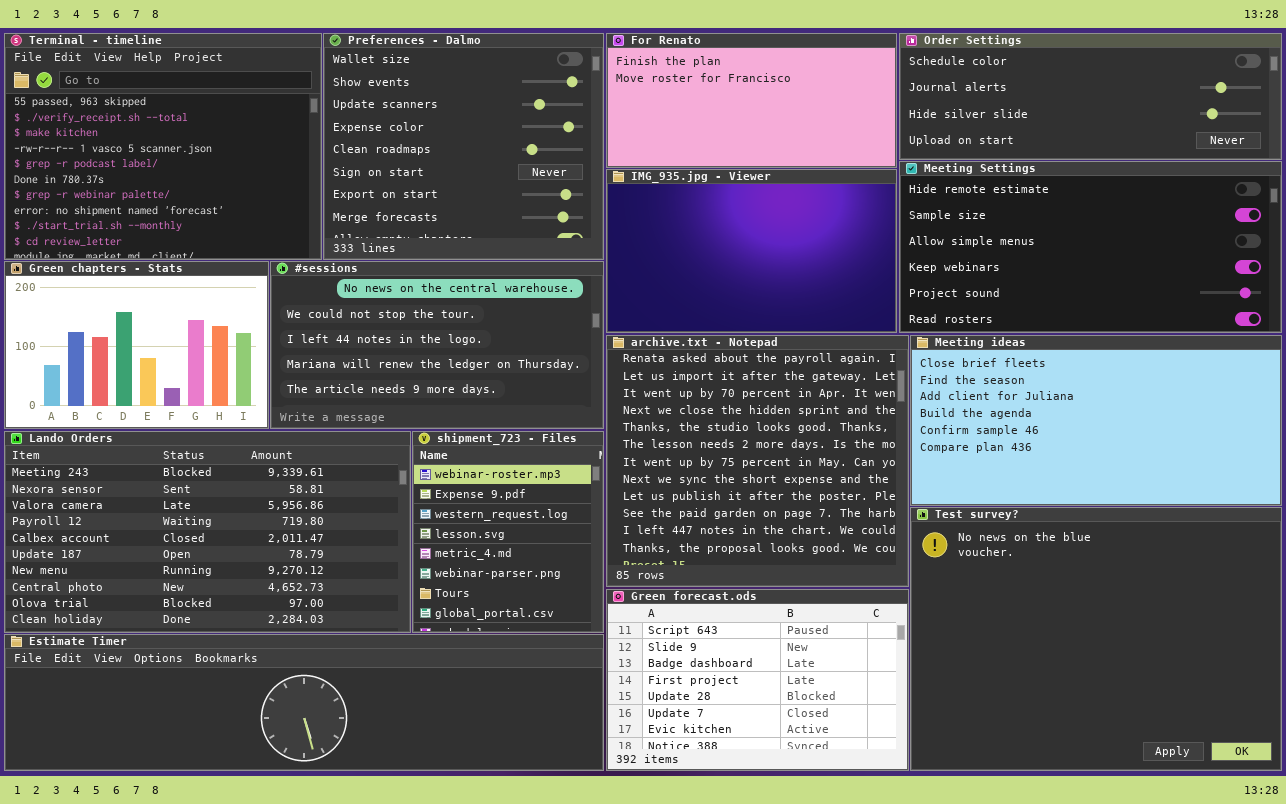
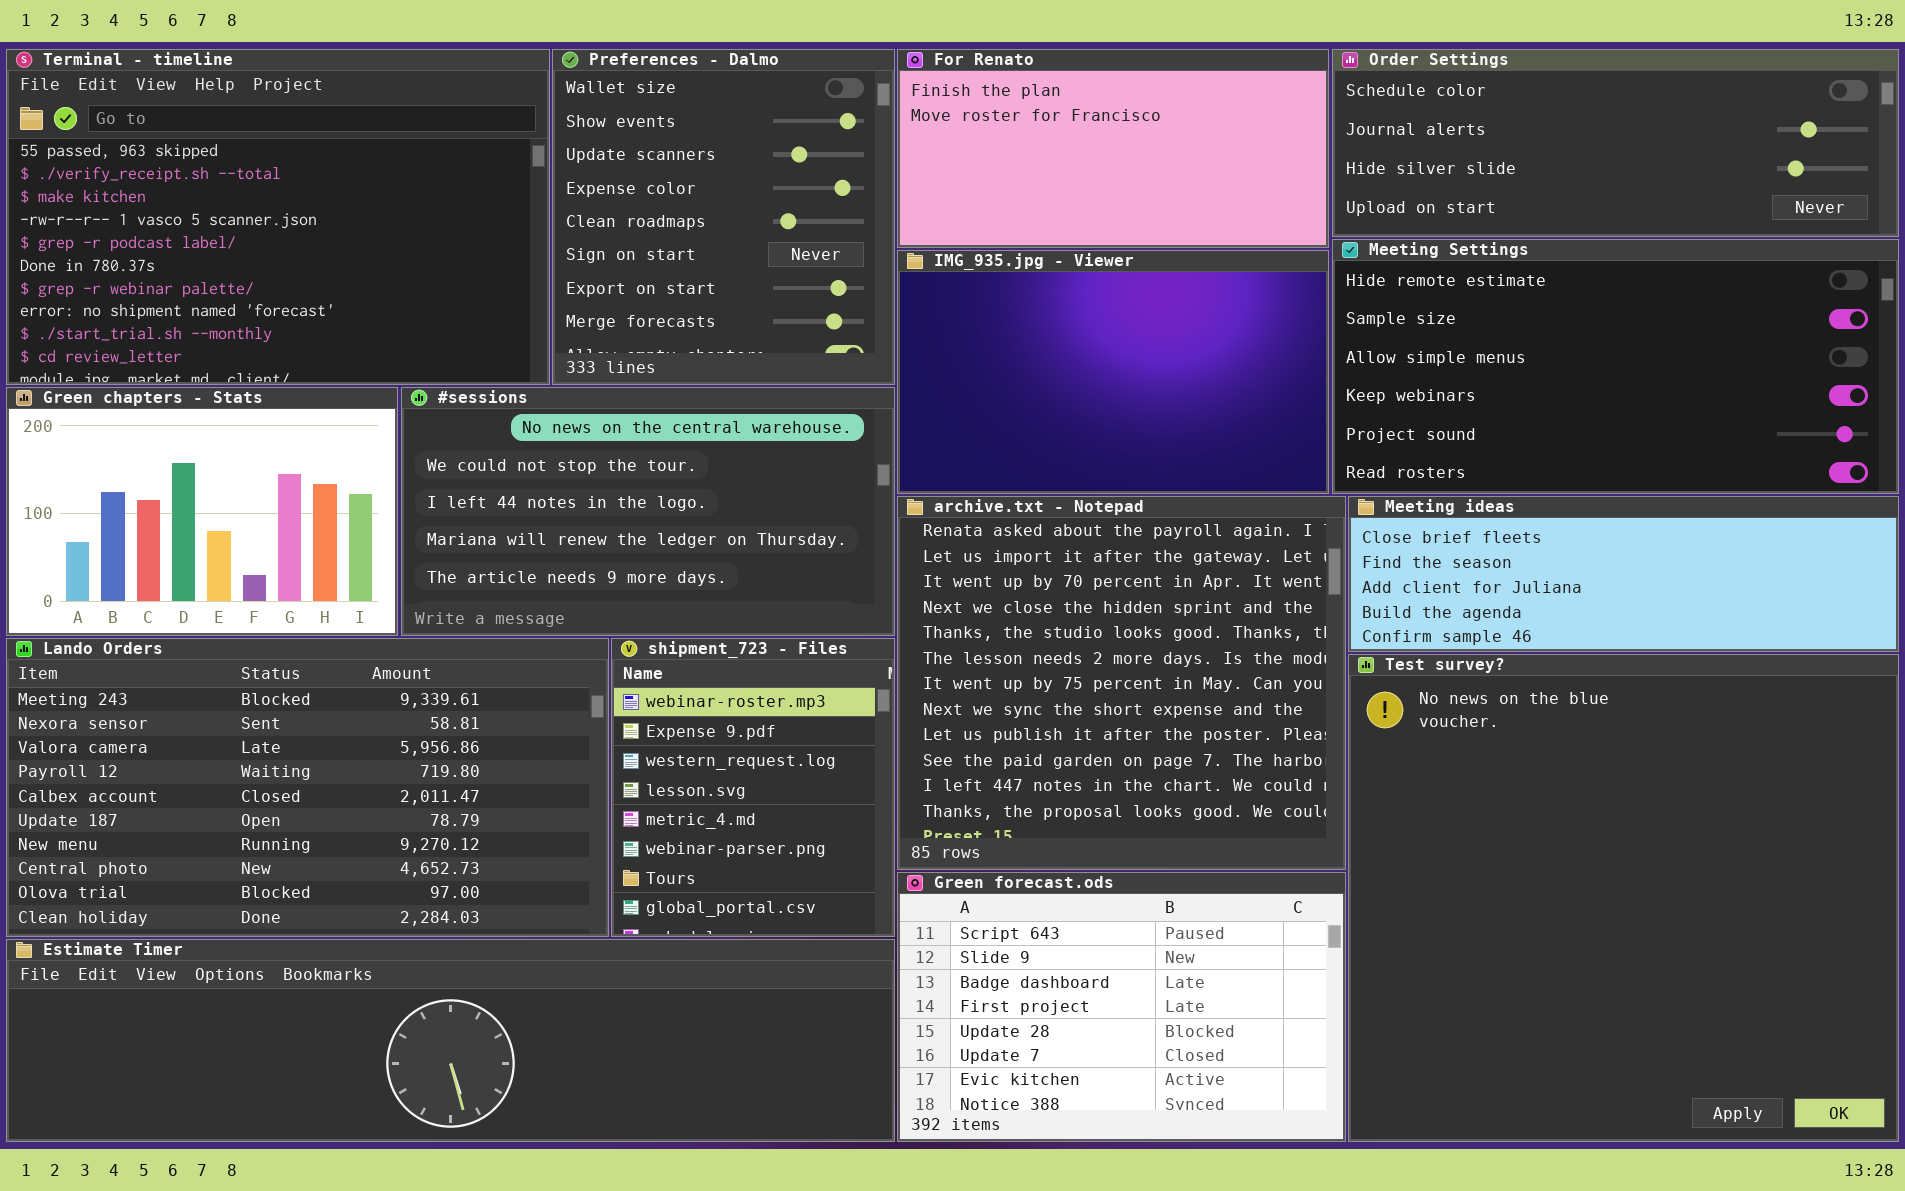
Terminal - timeline: [4,33,322,260] -> [6,49,550,385], resized
Preferences - Dalmo: [323,33,604,260] -> [552,49,895,385], resized
Meeting ideas: [910,335,1282,506] -> [1348,496,1899,652], resized
Test survey?: [910,507,1282,771] -> [1348,654,1899,1142], resized

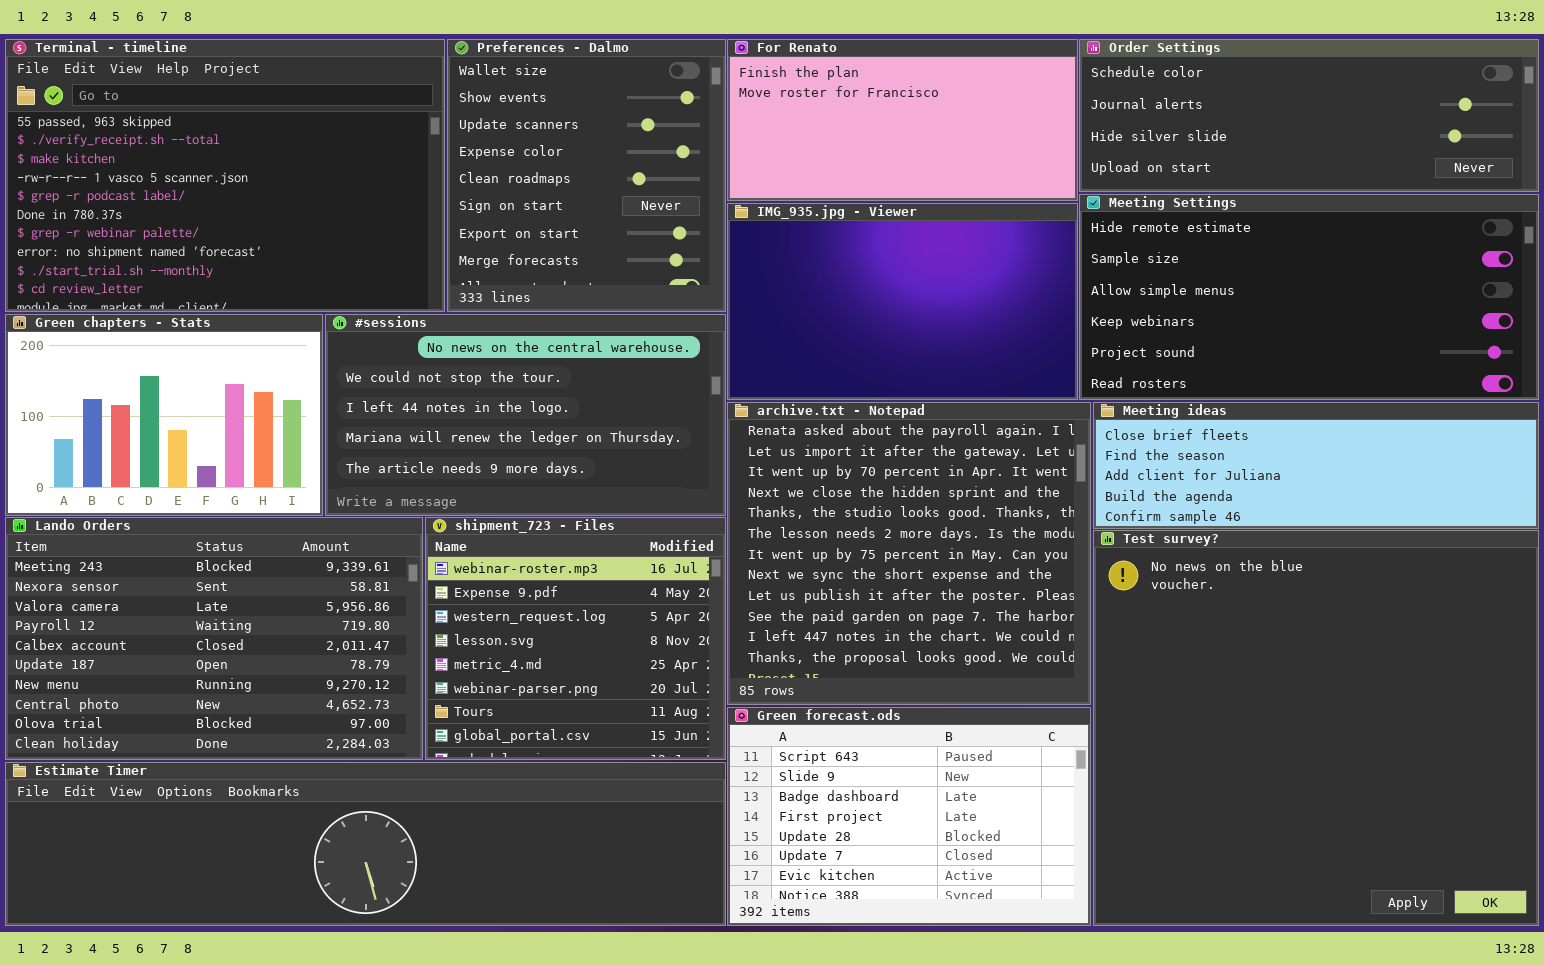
Lando Orders: [6,638,609,937] -> [5,517,423,760], resized
shipment_723 - Files: [611,638,895,937] -> [425,517,726,760], resized

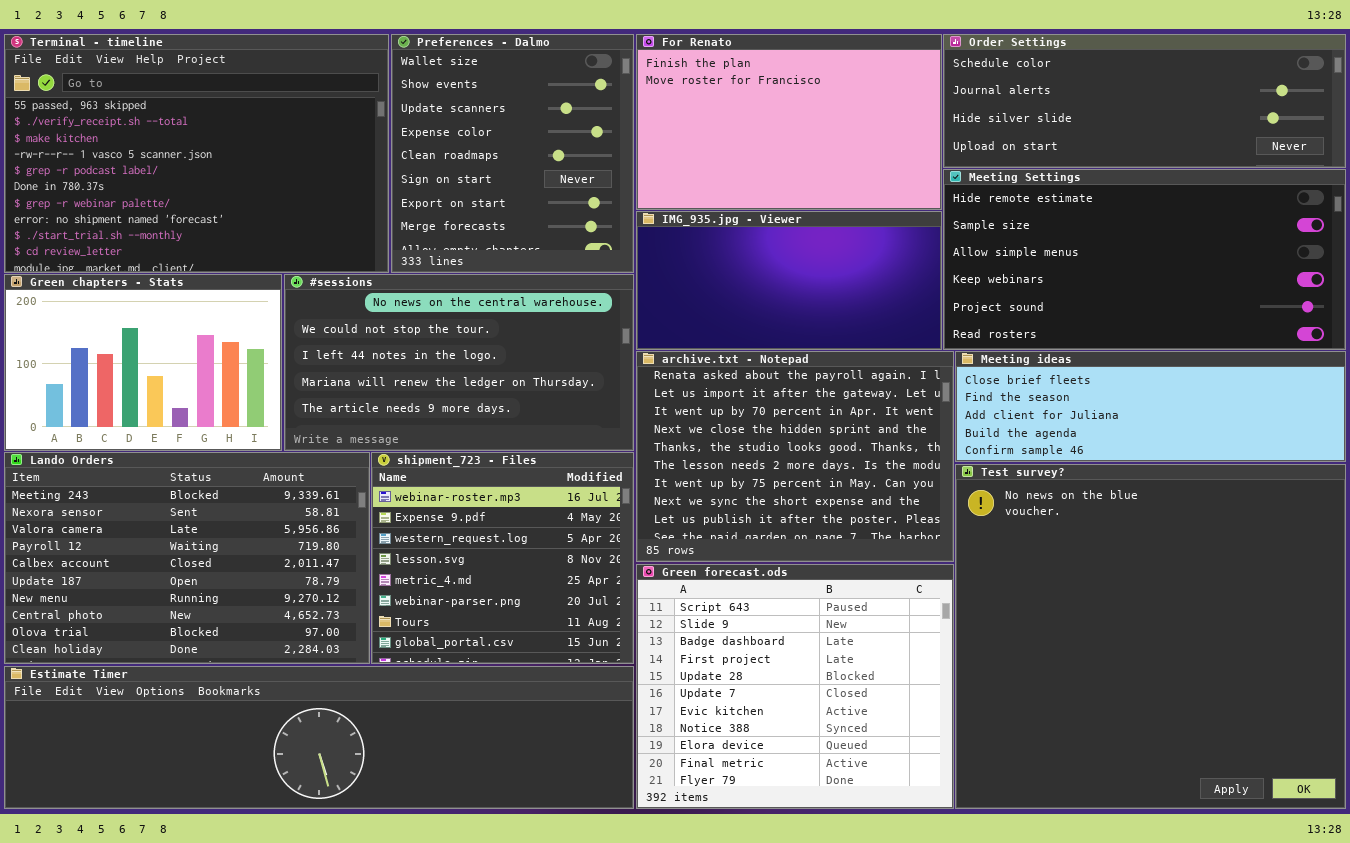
For Renato: [727,39,1078,201] -> [636,34,942,210], resized
IMG_935.jpg - Viewer: [727,203,1078,400] -> [636,211,942,350], resized
archive.txt - Notepad: [727,402,1091,705] -> [636,351,954,562], resized
Green forecast.ods: [727,707,1091,926] -> [636,564,954,809], resized

